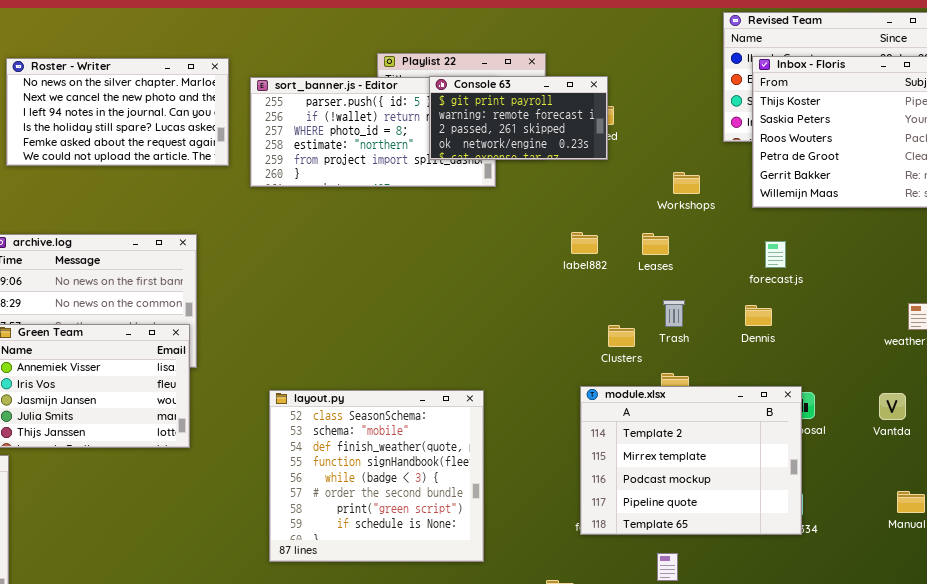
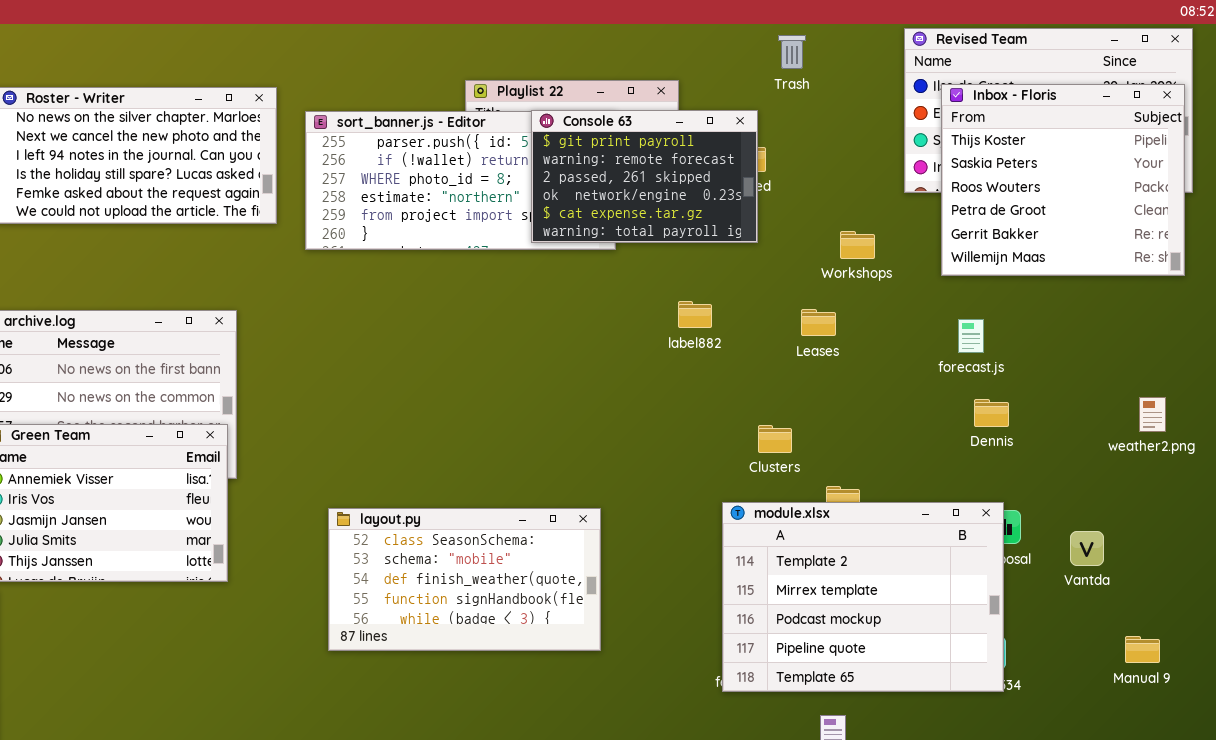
Console 63: [429,76,608,160] -> [531,110,758,243], resized
label882: [571,232,598,254] -> [678,301,712,328], moved
Trash: [663,300,685,327] -> [778,35,806,69], moved
Dennis: [745,305,772,326] -> [974,399,1009,427], moved
layout.py: [269,390,484,562] -> [328,508,601,651], resized
Vantda: [879,393,906,420] -> [1070,531,1104,566], moved

